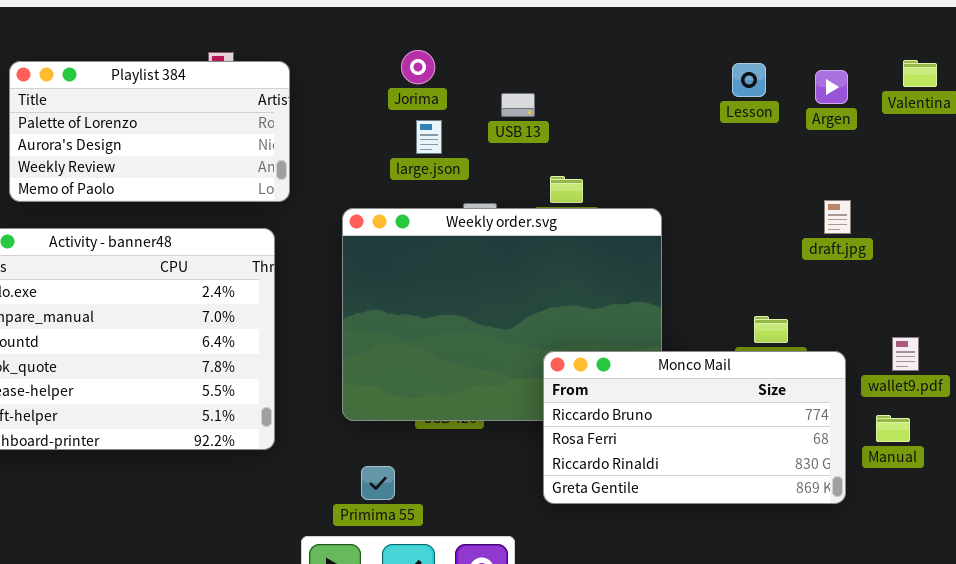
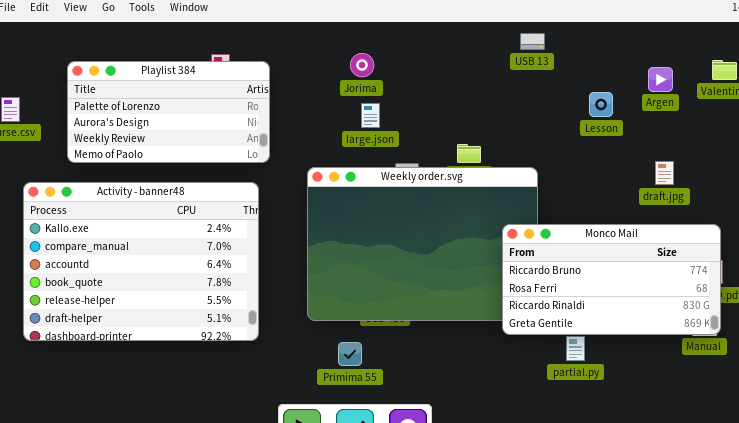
Lesson: [732,63,766,97] -> [589,92,613,117], moved
USB 13: [501,93,535,117] -> [520,33,545,50], moved
Monco Mail: [543,351,846,504] -> [502,224,721,335], moved
Primima 55: [361,466,395,500] -> [338,342,362,366], moved

